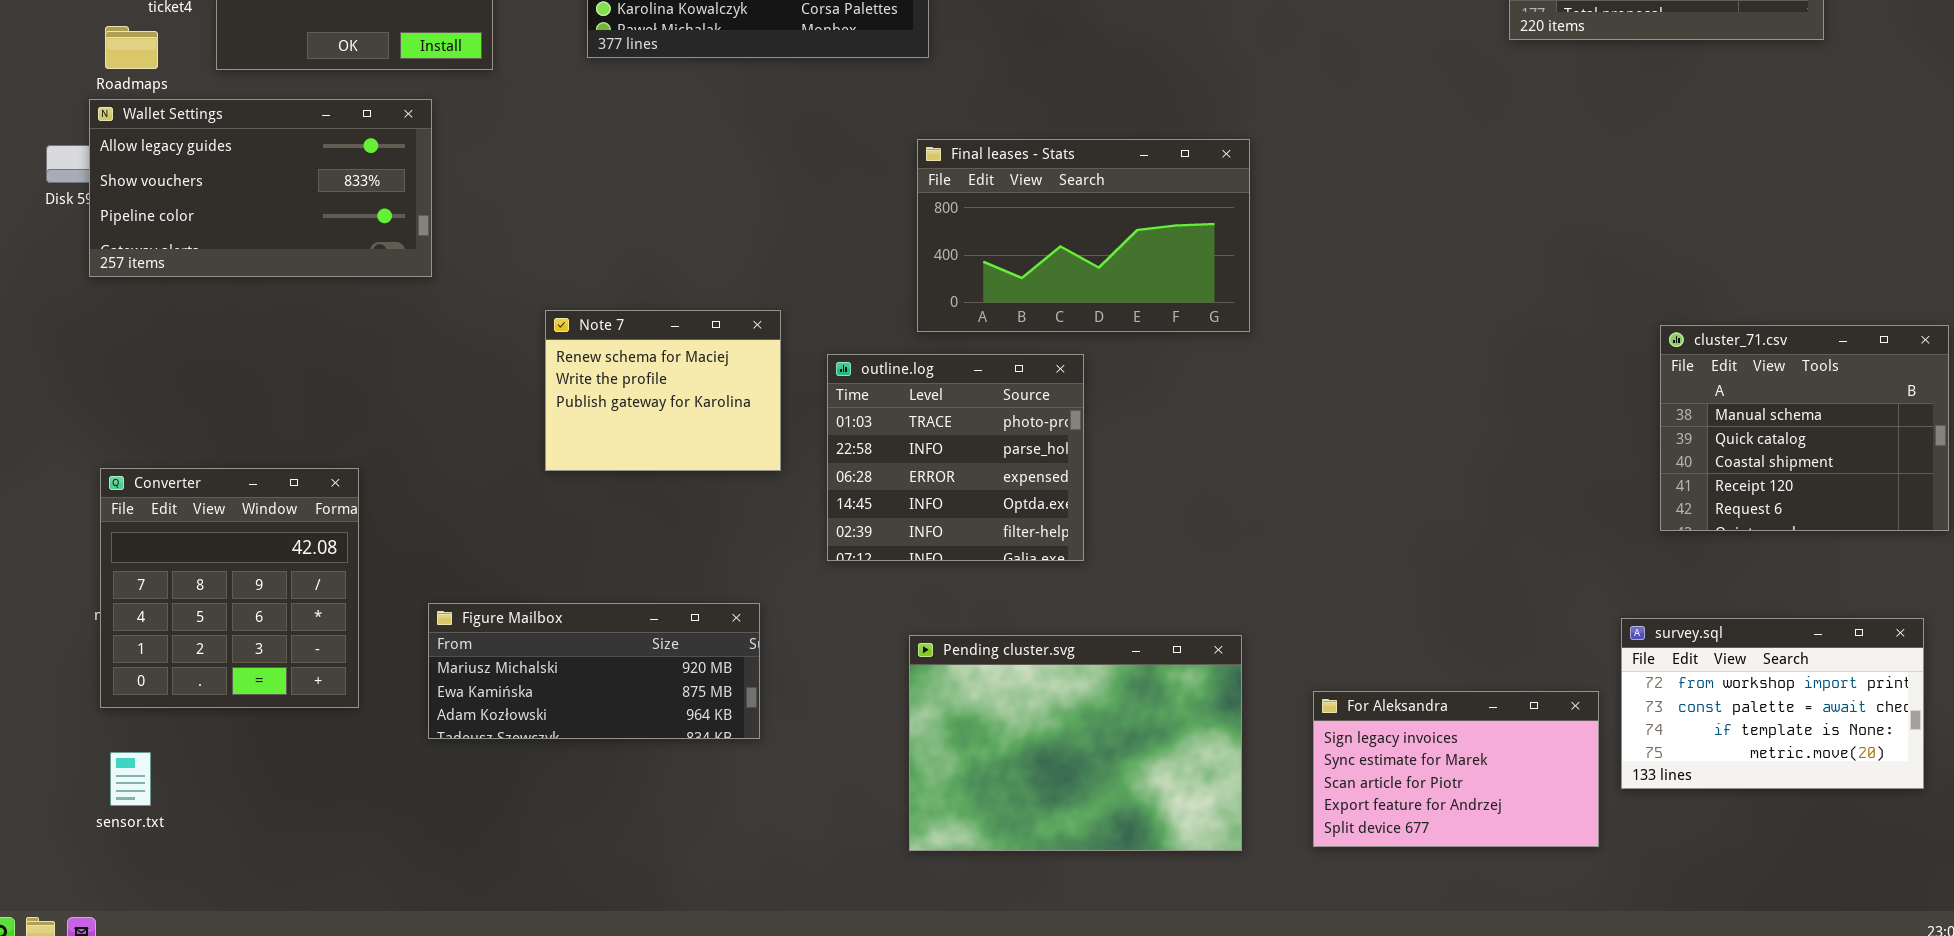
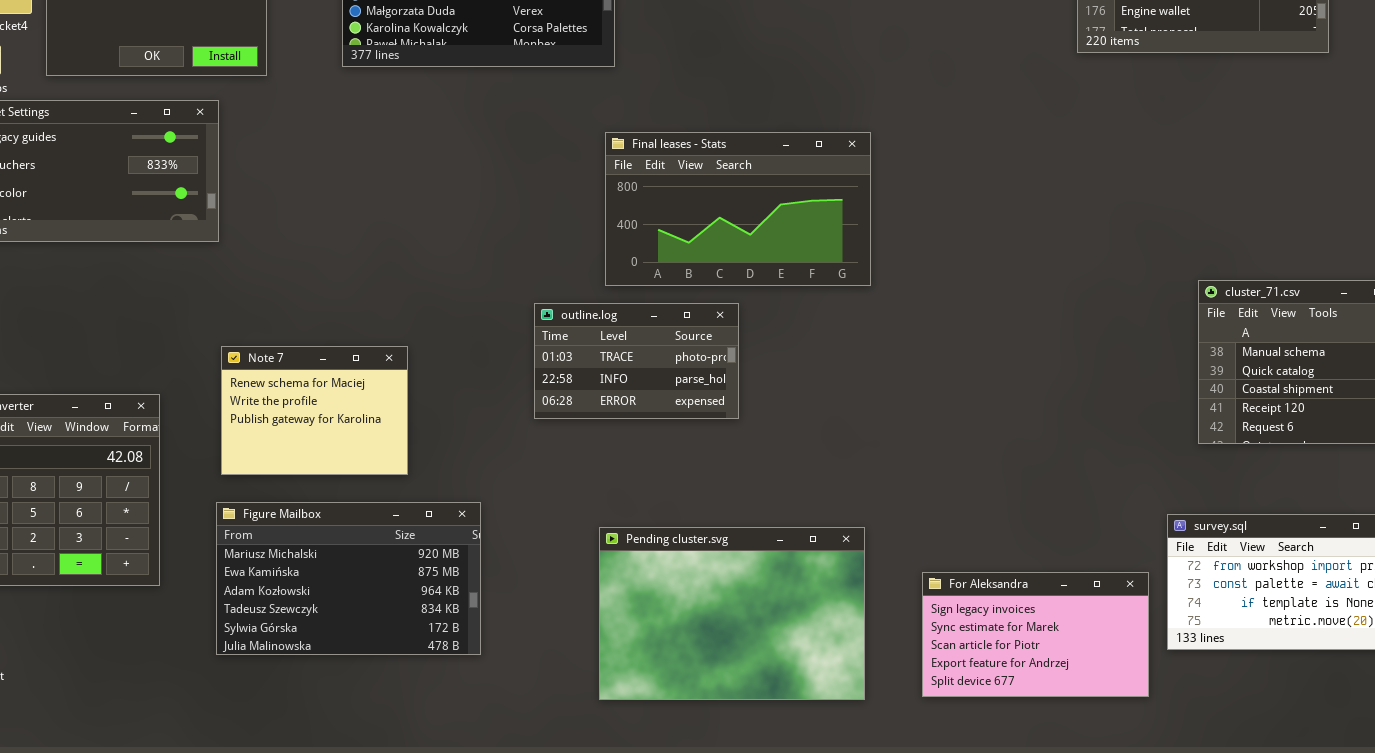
Note 7: [545,310,781,471] -> [221,346,408,475], moved
outline.log: [827,354,1084,561] -> [534,303,739,419], resized
Figure Mailbox: [428,603,760,739] -> [216,502,481,655], resized

